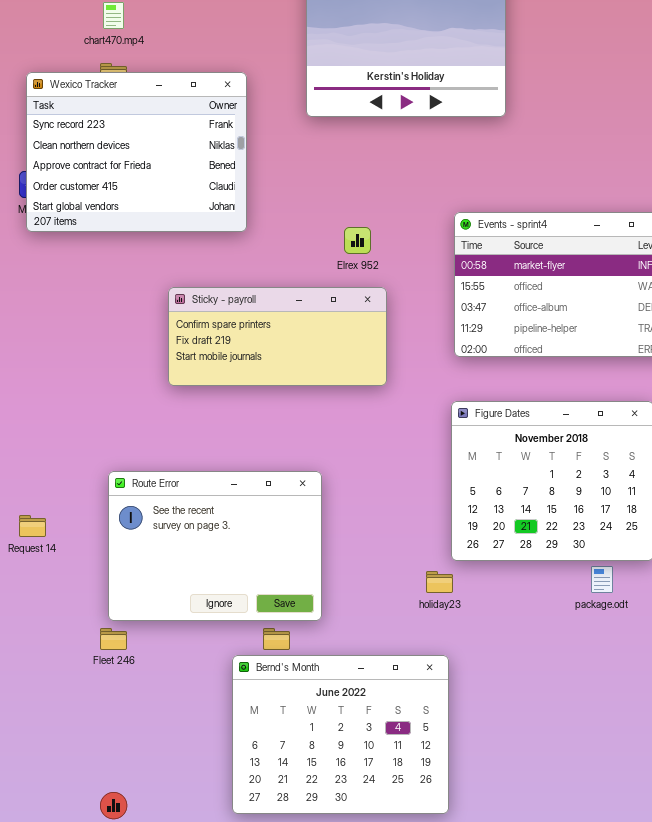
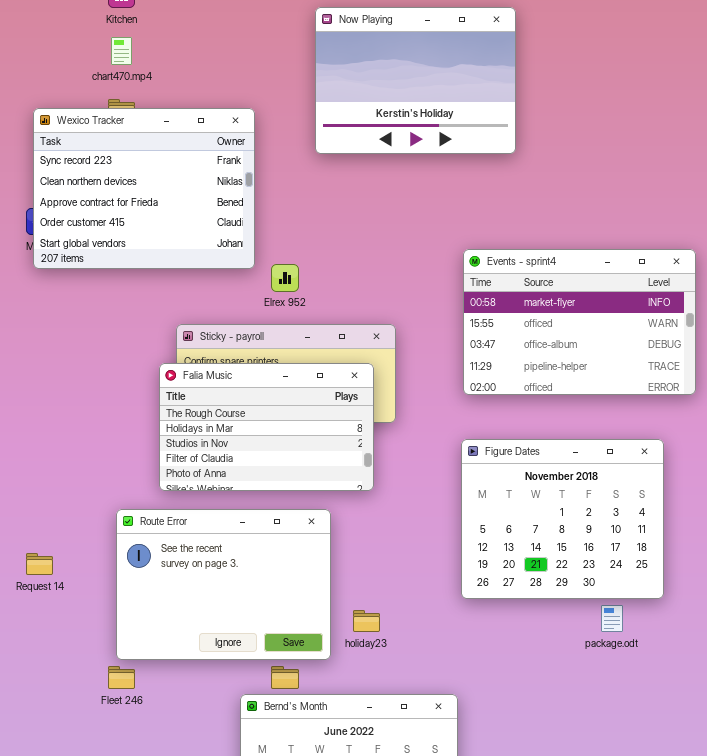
Elrex 952: [344,227,371,254] -> [271,264,299,292], moved
Falia Music: none -> [159,363,374,491], opened
holiday23: [426,571,453,593] -> [353,610,380,632], moved

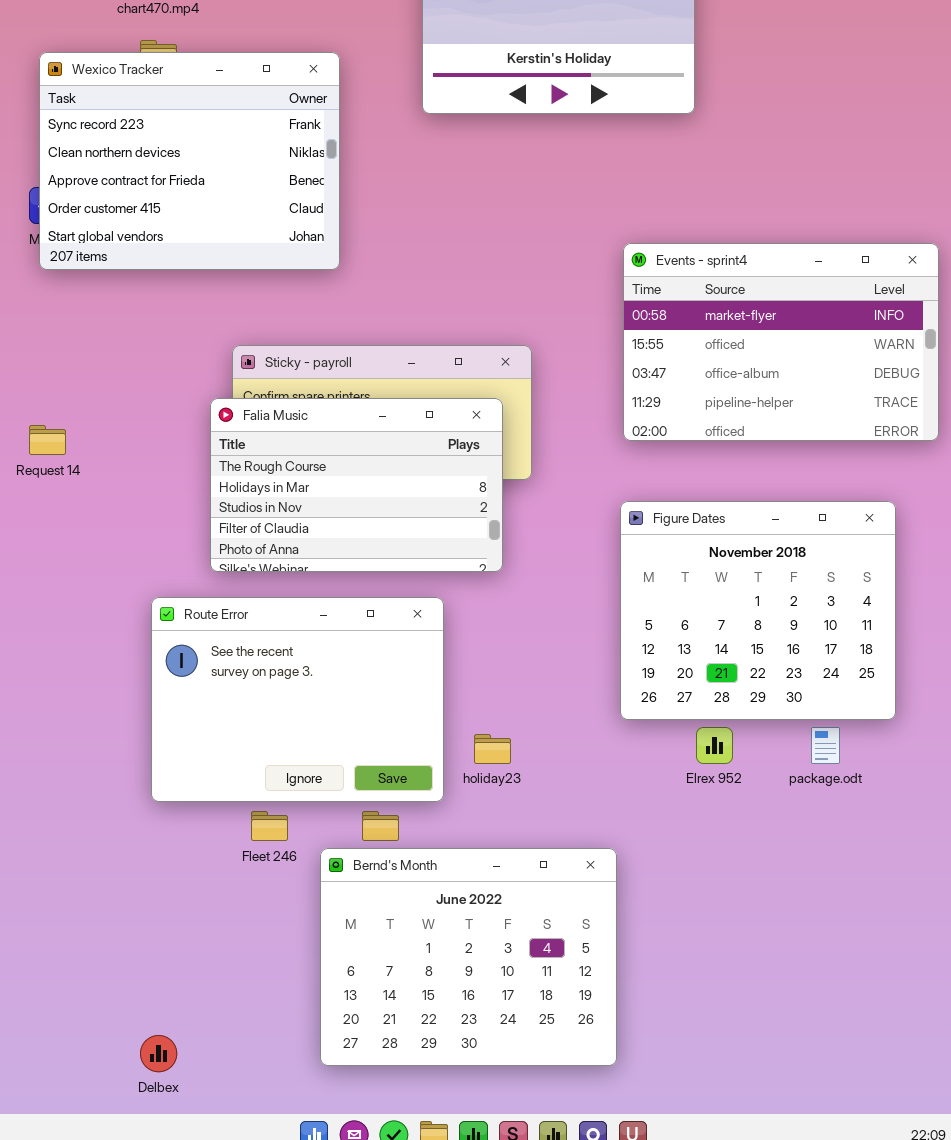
Elrex 952: [271,264,299,292] -> [696,727,733,764], moved
Request 14: [26,553,53,575] -> [29,425,66,455], moved
Fleet 246: [108,666,135,689] -> [251,811,288,841], moved

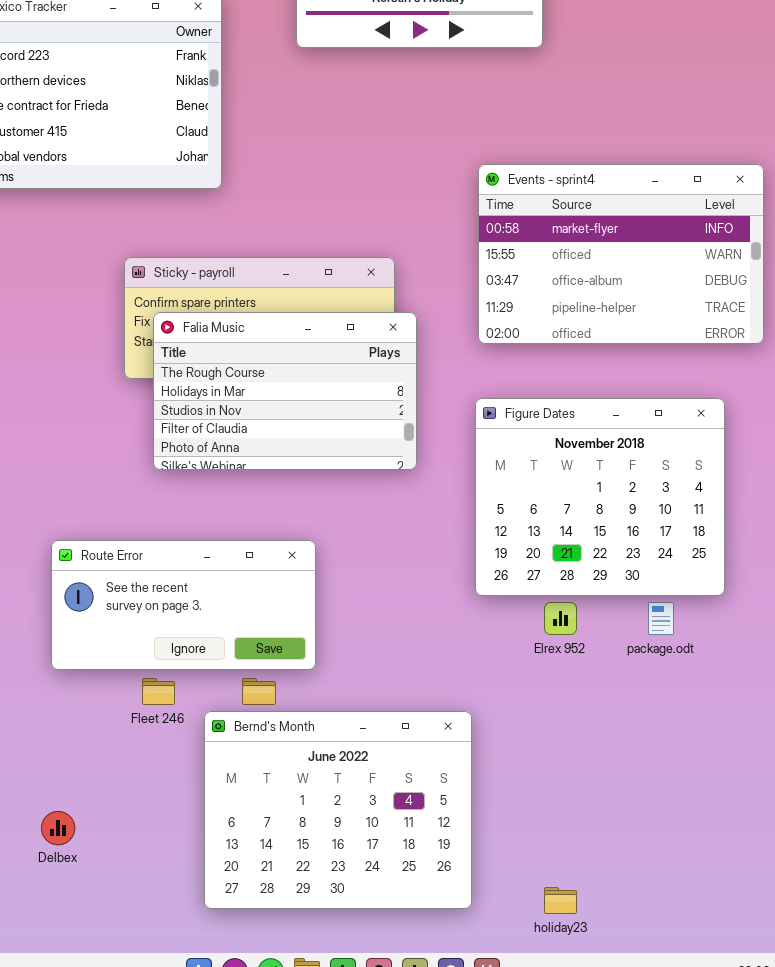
Falia Music: [210,398,503,572] -> [153,312,417,470], moved
Route Error: [151,597,444,802] -> [51,540,316,670], resized
holiday23: [474,734,511,764] -> [544,887,577,914], moved
Delbex: [140,1035,177,1072] -> [41,811,75,845], moved

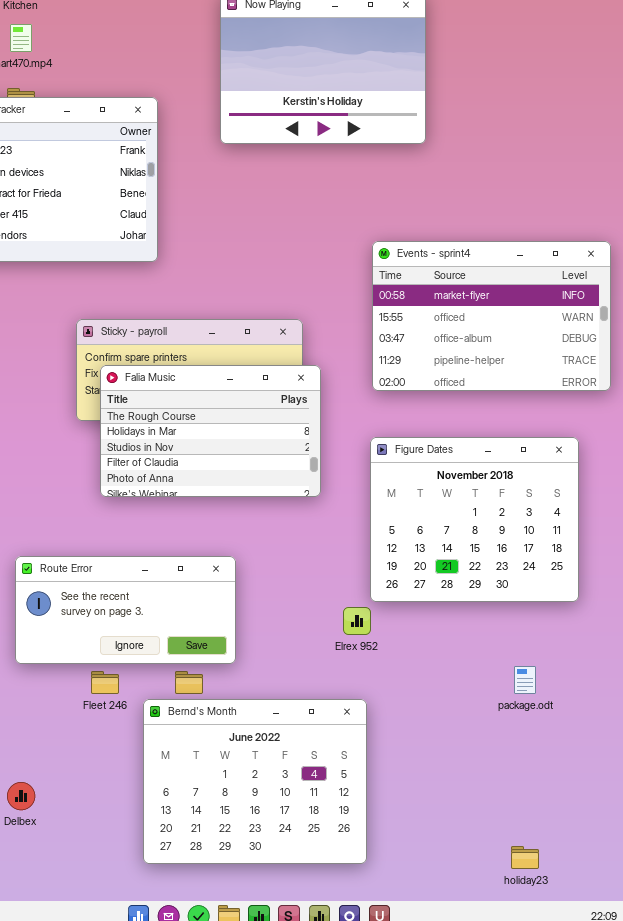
Elrex 952: [544,602,577,635] -> [343,607,371,635], moved
package.odt: [648,602,674,635] -> [514,666,536,694], moved
holiday23: [544,887,577,914] -> [511,846,539,869], moved

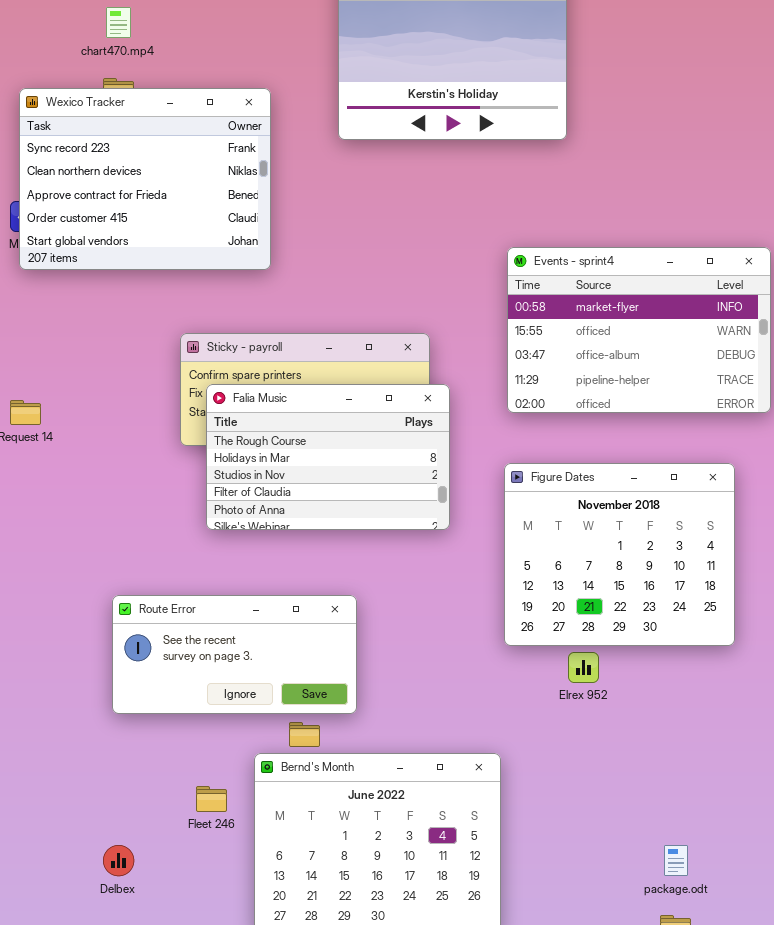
Elrex 952: [343,607,371,635] -> [568,652,599,683], moved
package.odt: [514,666,536,694] -> [664,845,688,876], moved
Fleet 246: [91,671,119,694] -> [196,786,227,812], moved

